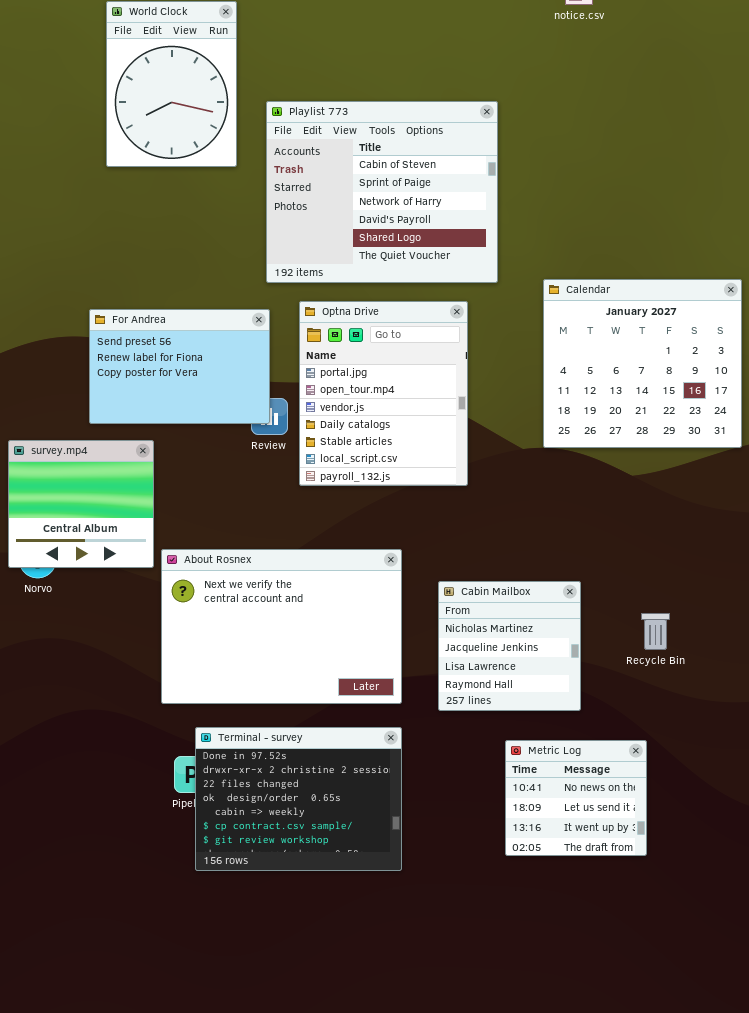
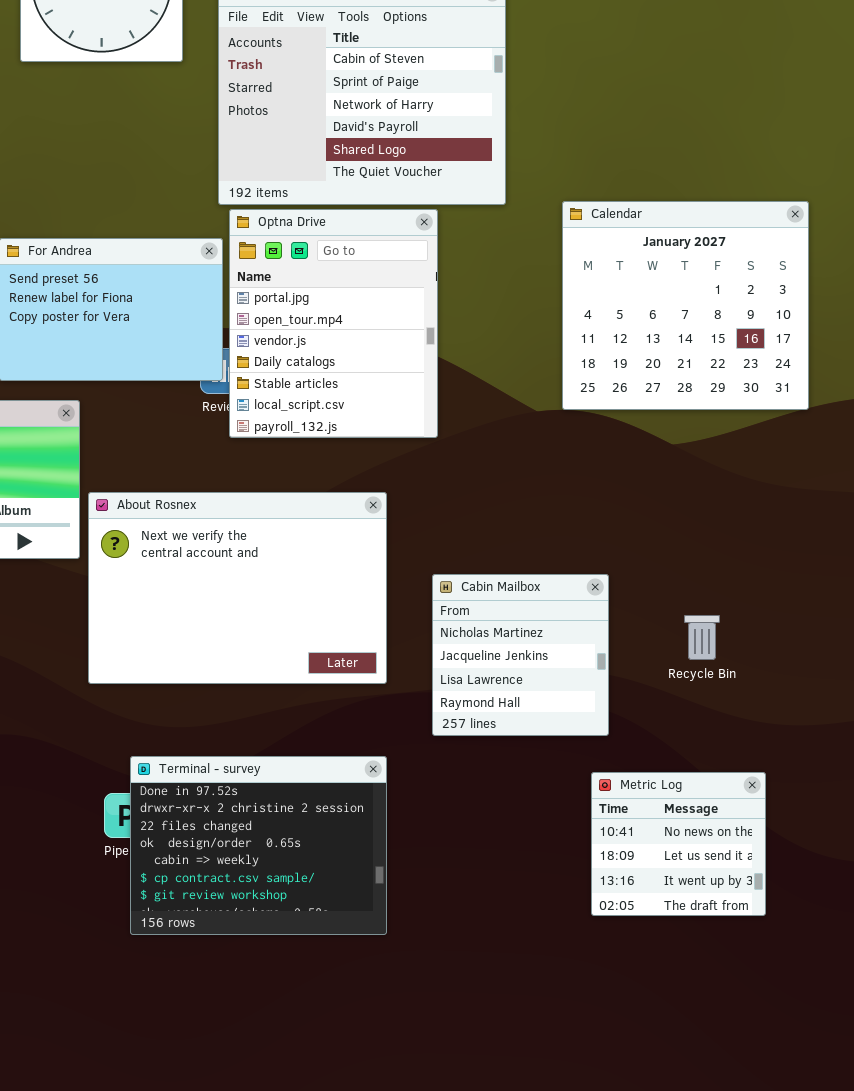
Optna Drive: [299,301,468,486] -> [229,209,438,438], moved
About Rosnex: [161,549,402,704] -> [88,492,387,684], moved
Metric Log: [505,740,647,856] -> [591,772,766,916], moved

